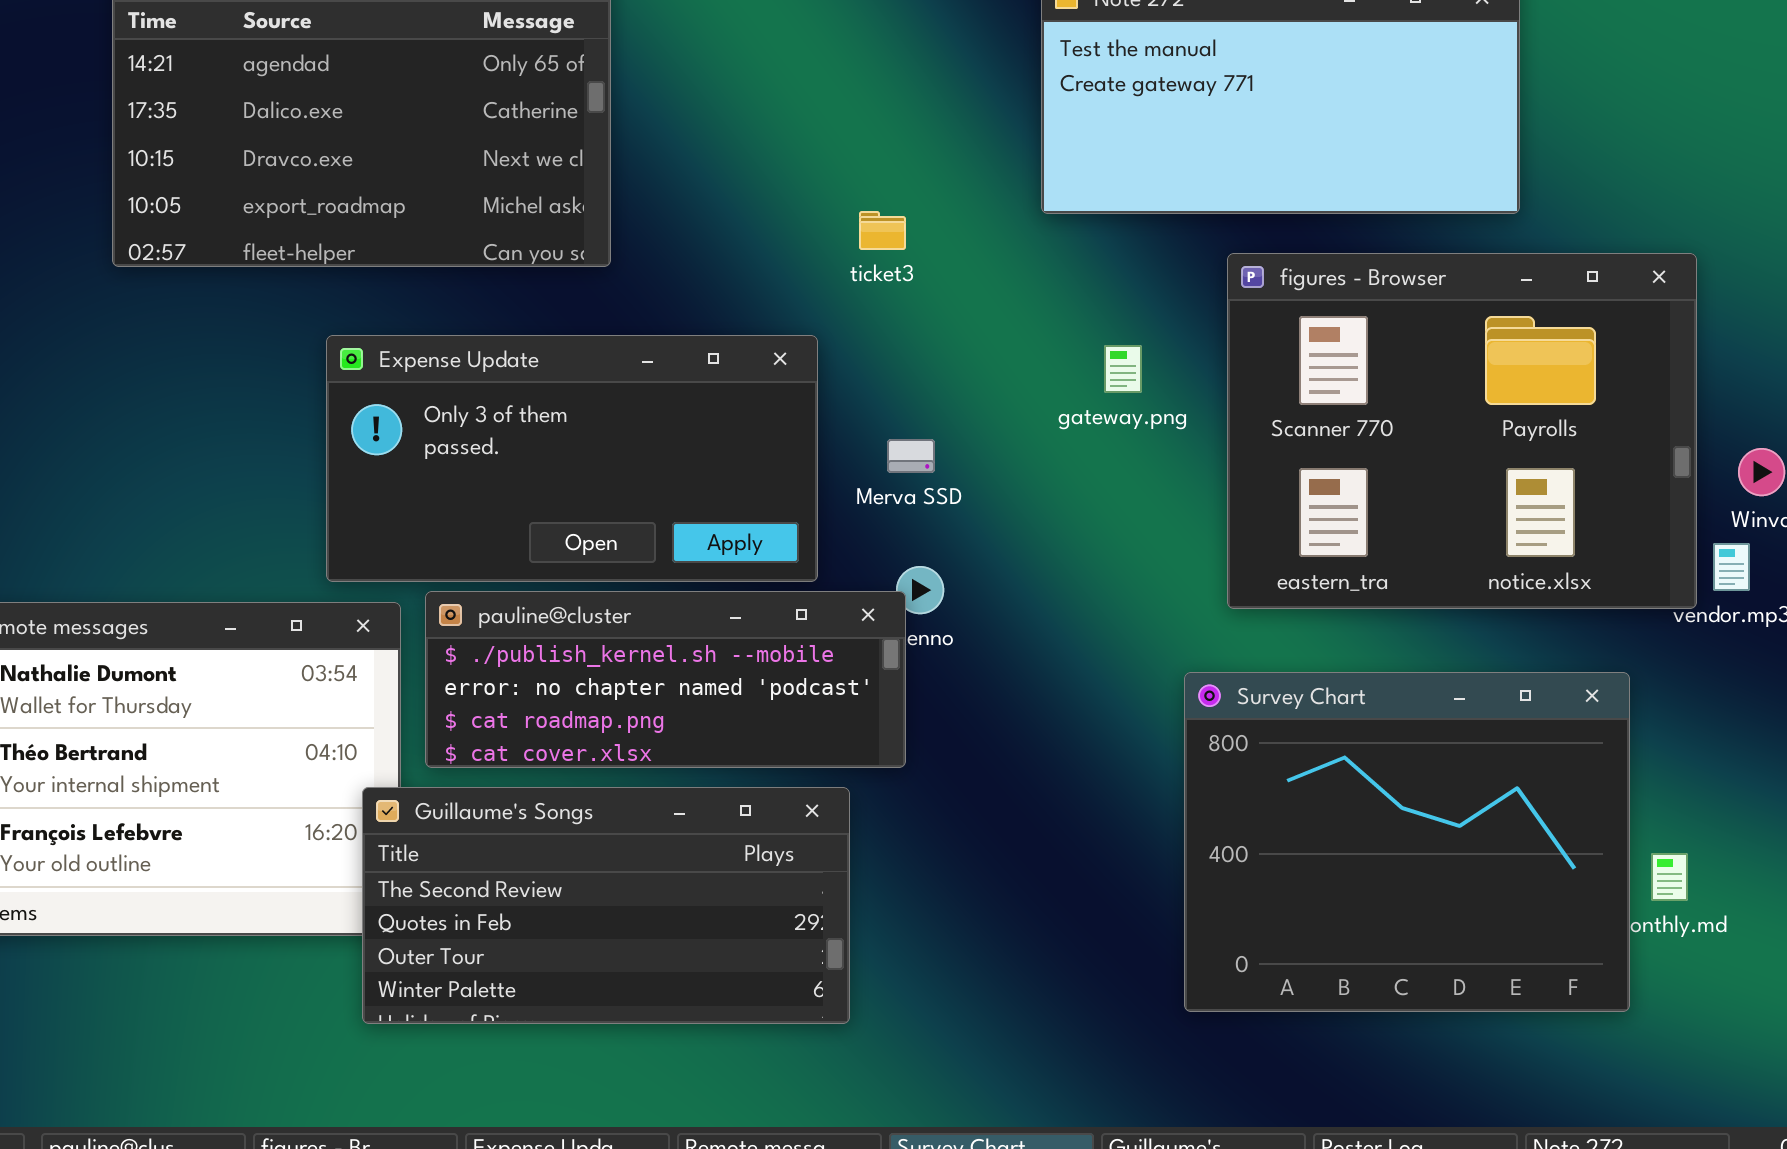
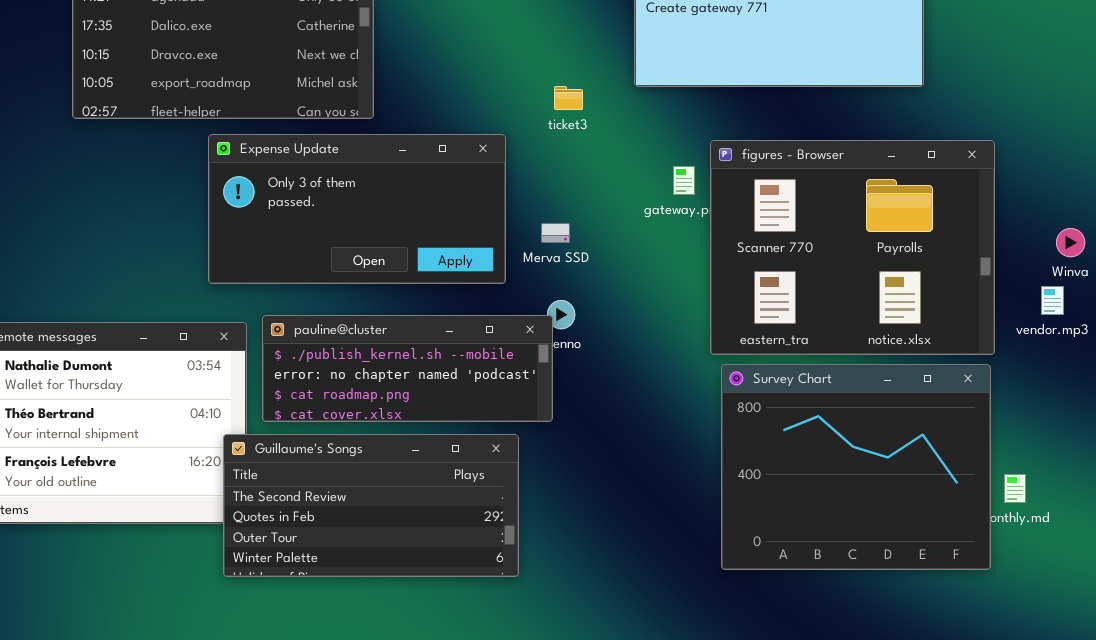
ticket3: [859,211,906,250] -> [554,86,583,110], moved
figures - Browser: [1227,253,1697,609] -> [710,140,995,355], moved
Expense Update: [326,335,818,582] -> [208,134,506,284], moved

